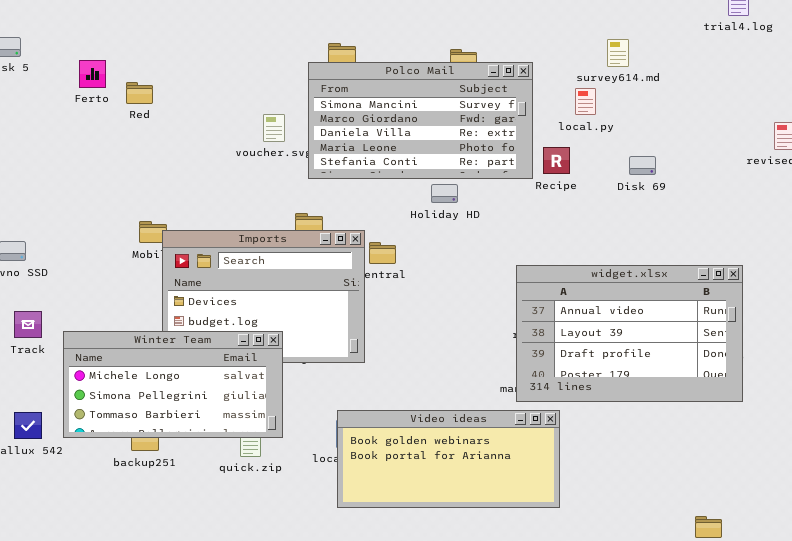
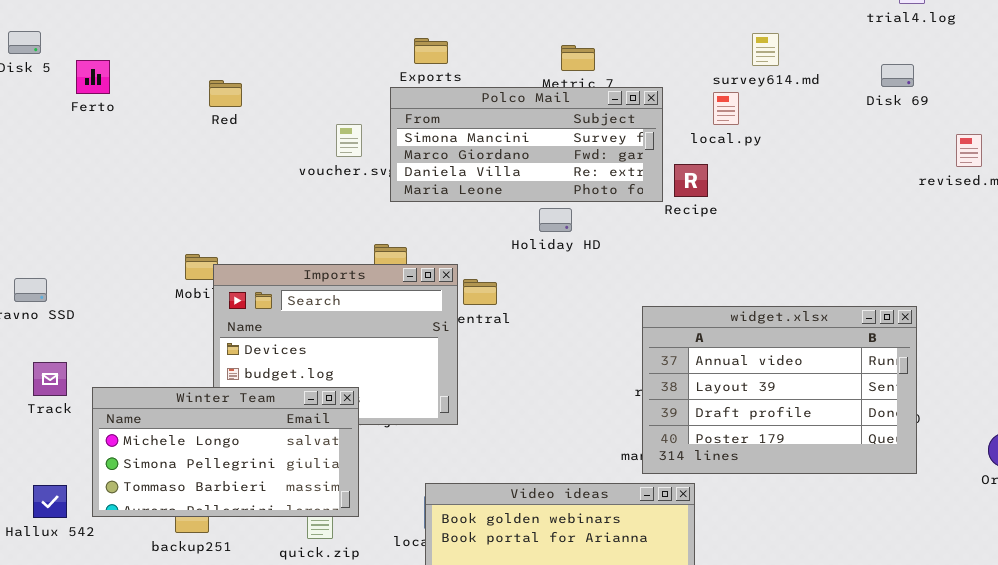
Ferto: [79,60,106,88] -> [76,60,110,94], moved
Polco Mail: [308,62,533,179] -> [390,87,663,202], resized
Red: [126,82,153,104] -> [209,80,242,107], moved
Disk 69: [629,156,656,175] -> [881,64,914,87], moved

